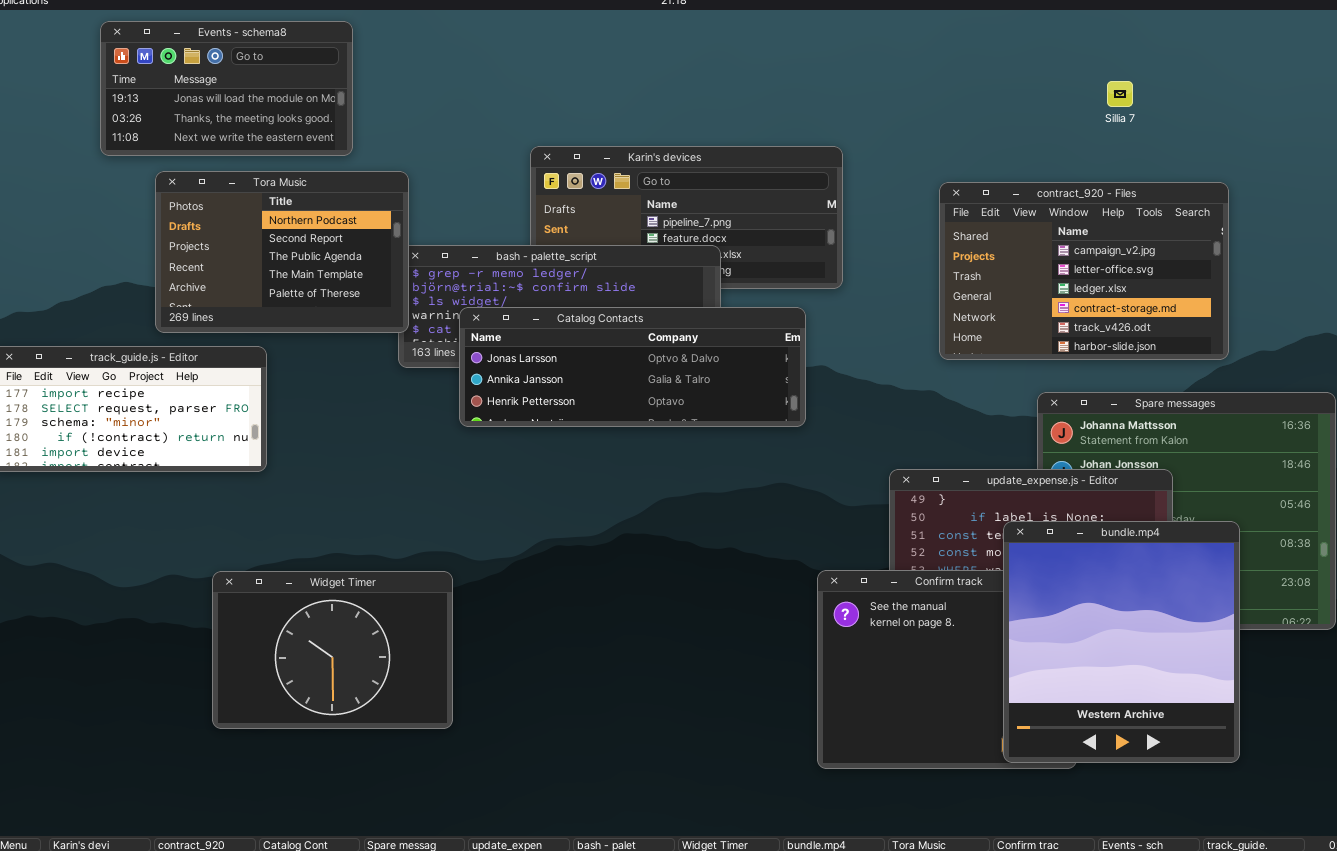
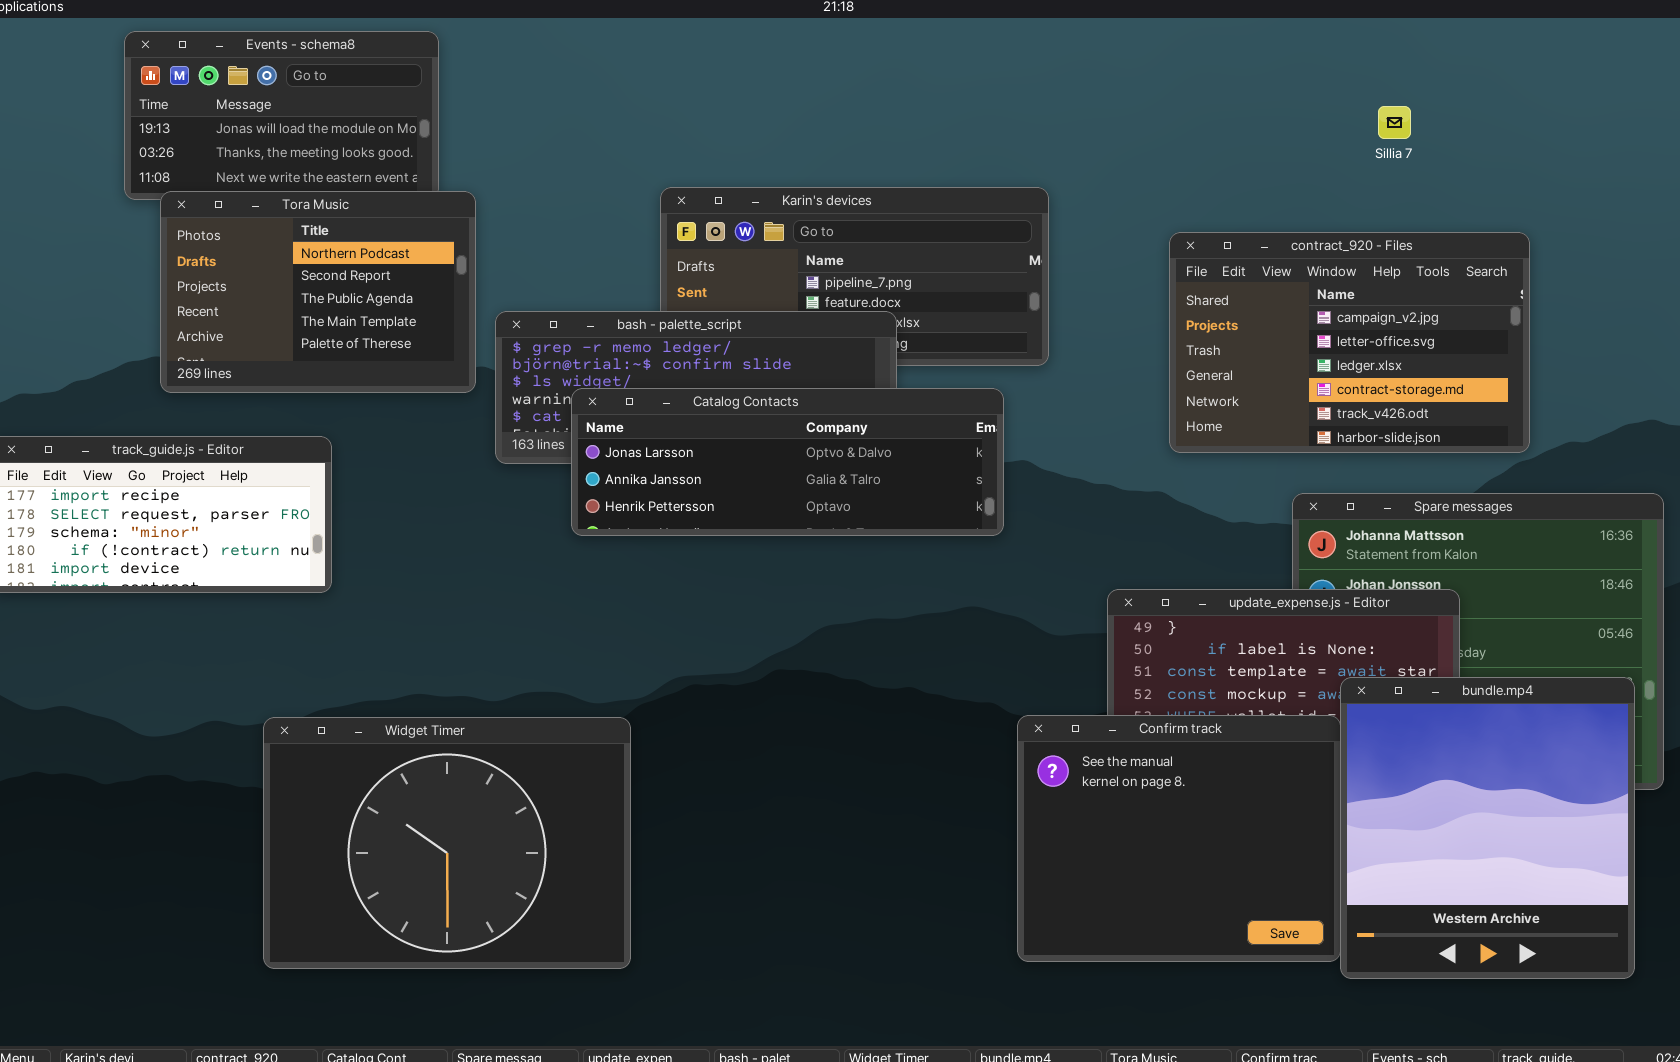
Tora Music: [155,171,409,333] -> [160,191,476,393], moved
bundle.mp4: [1003,521,1240,763] -> [1340,677,1635,979], moved
Widget Timer: [212,571,453,729] -> [263,717,631,969], resized

